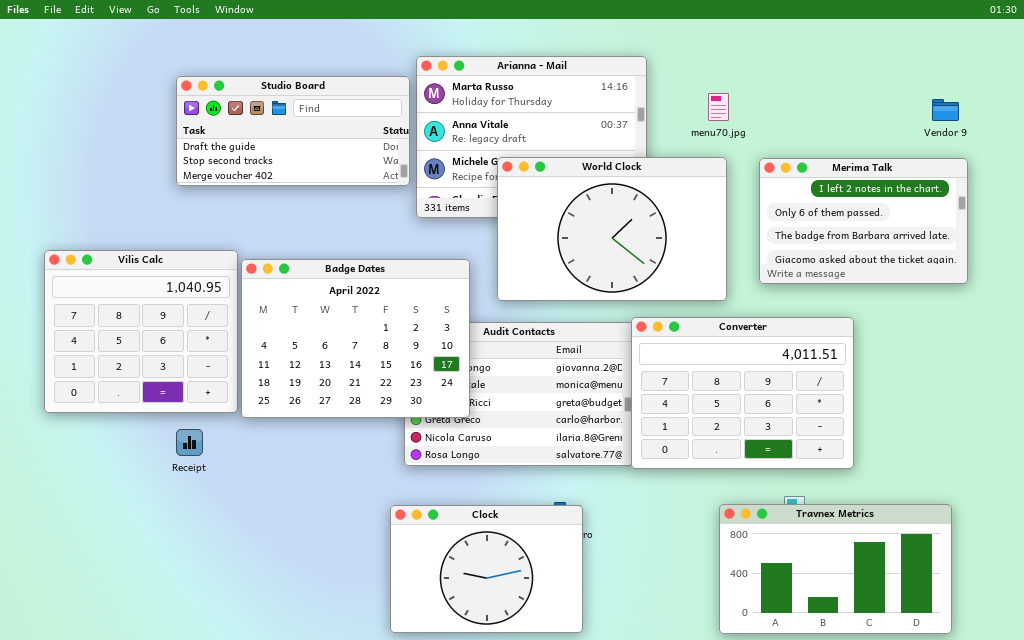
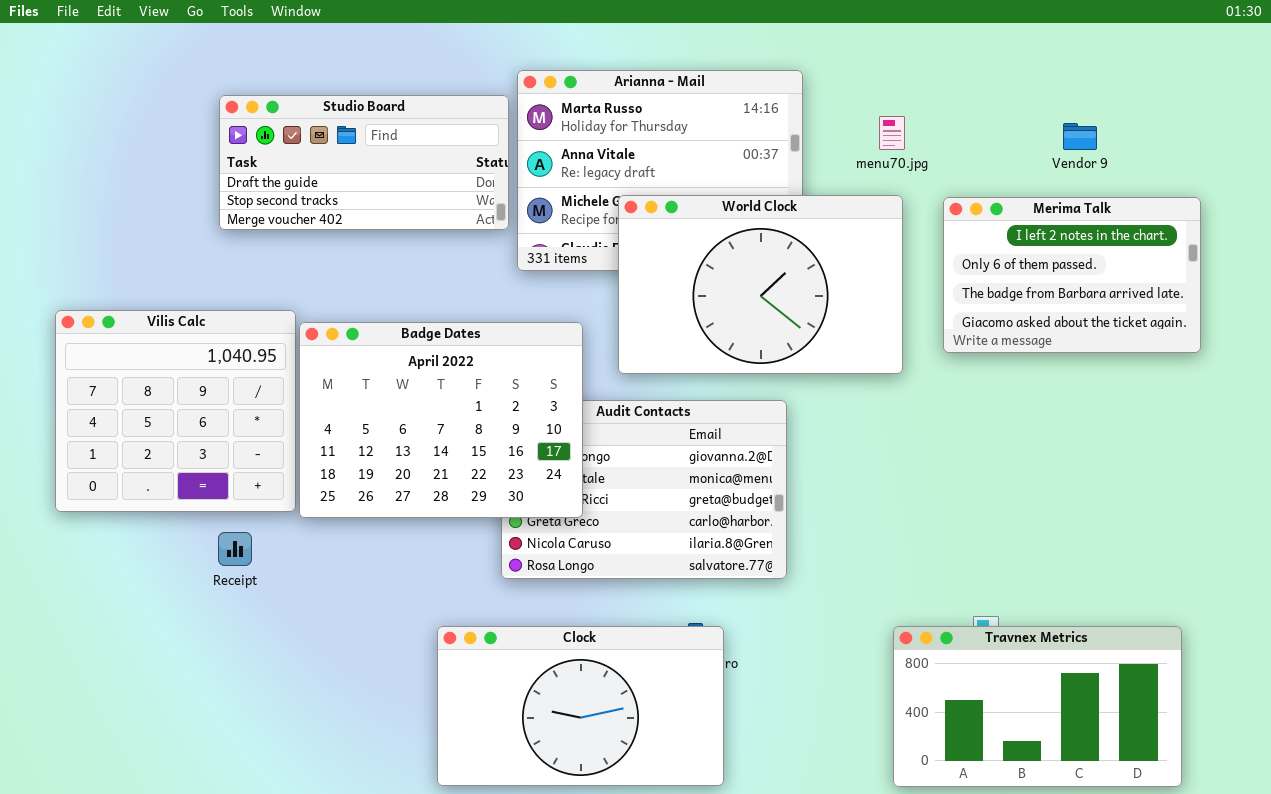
Vendor 9: [932,99,959,121] -> [1063,123,1097,150], moved
Converter: [631,317,854,469] -> none, closed
Clock: [390,505,583,633] -> [437,626,724,786], resized

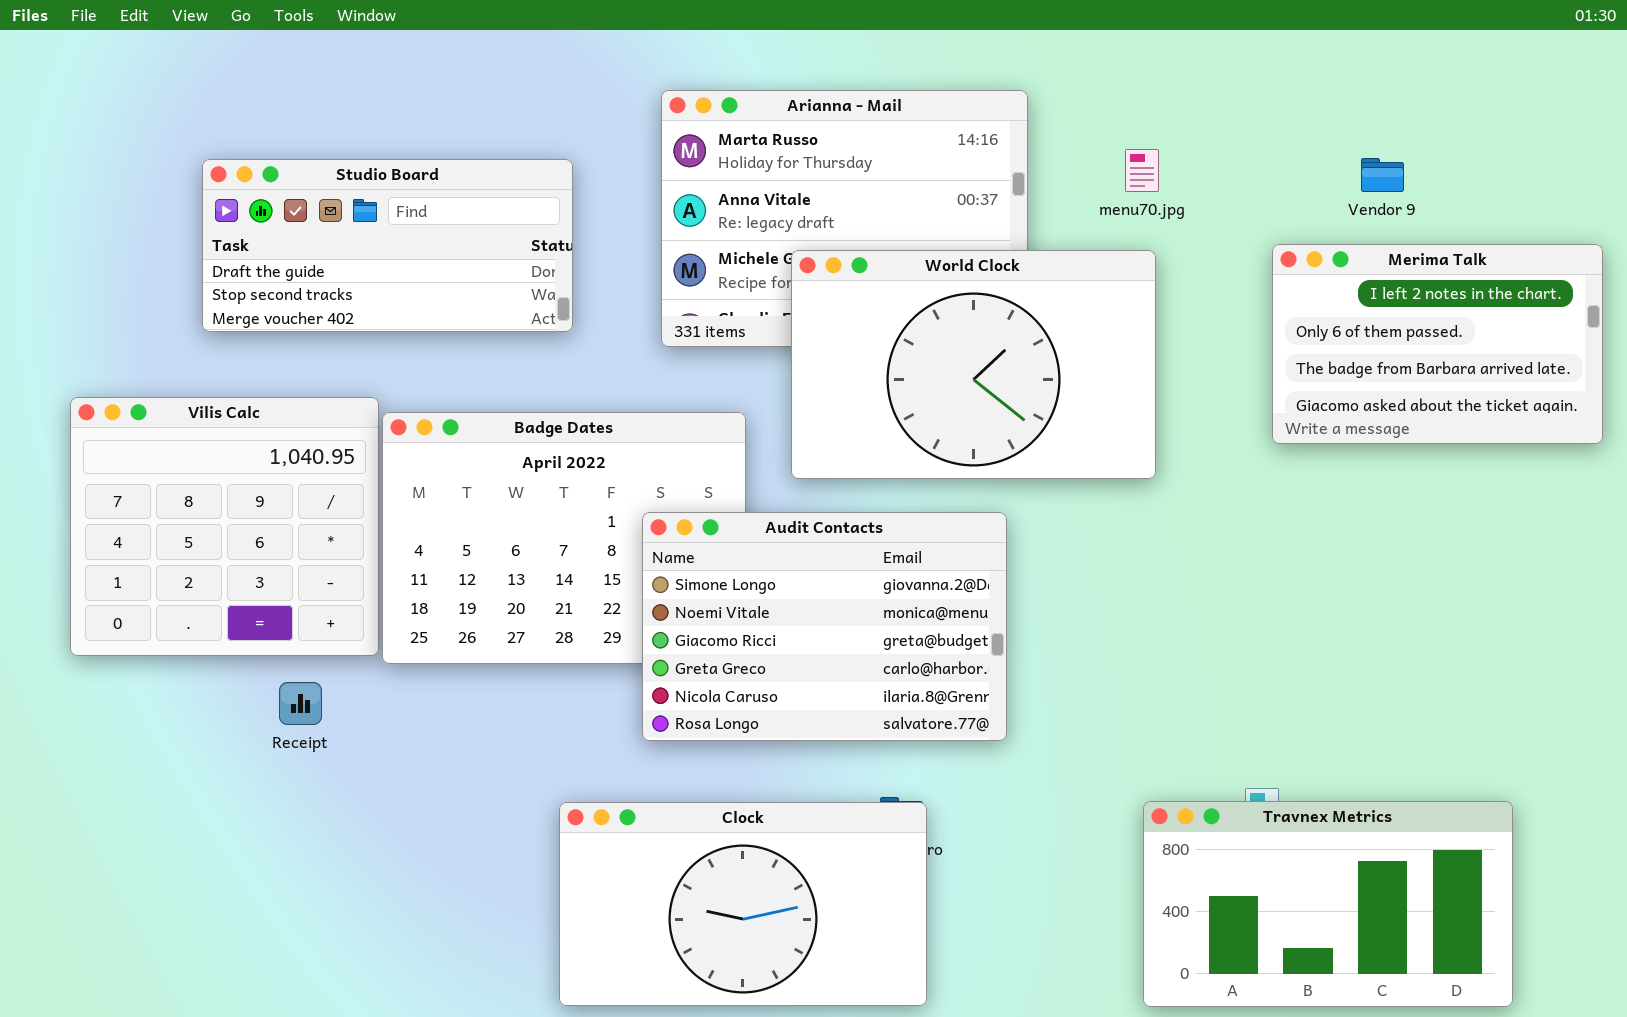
Studio Board: [219,95,509,230] -> [202,159,573,332], moved
Merima Talk: [943,197,1201,353] -> [1272,244,1603,444], moved
Audit Contacts: [501,400,787,579] -> [642,512,1007,741], raised

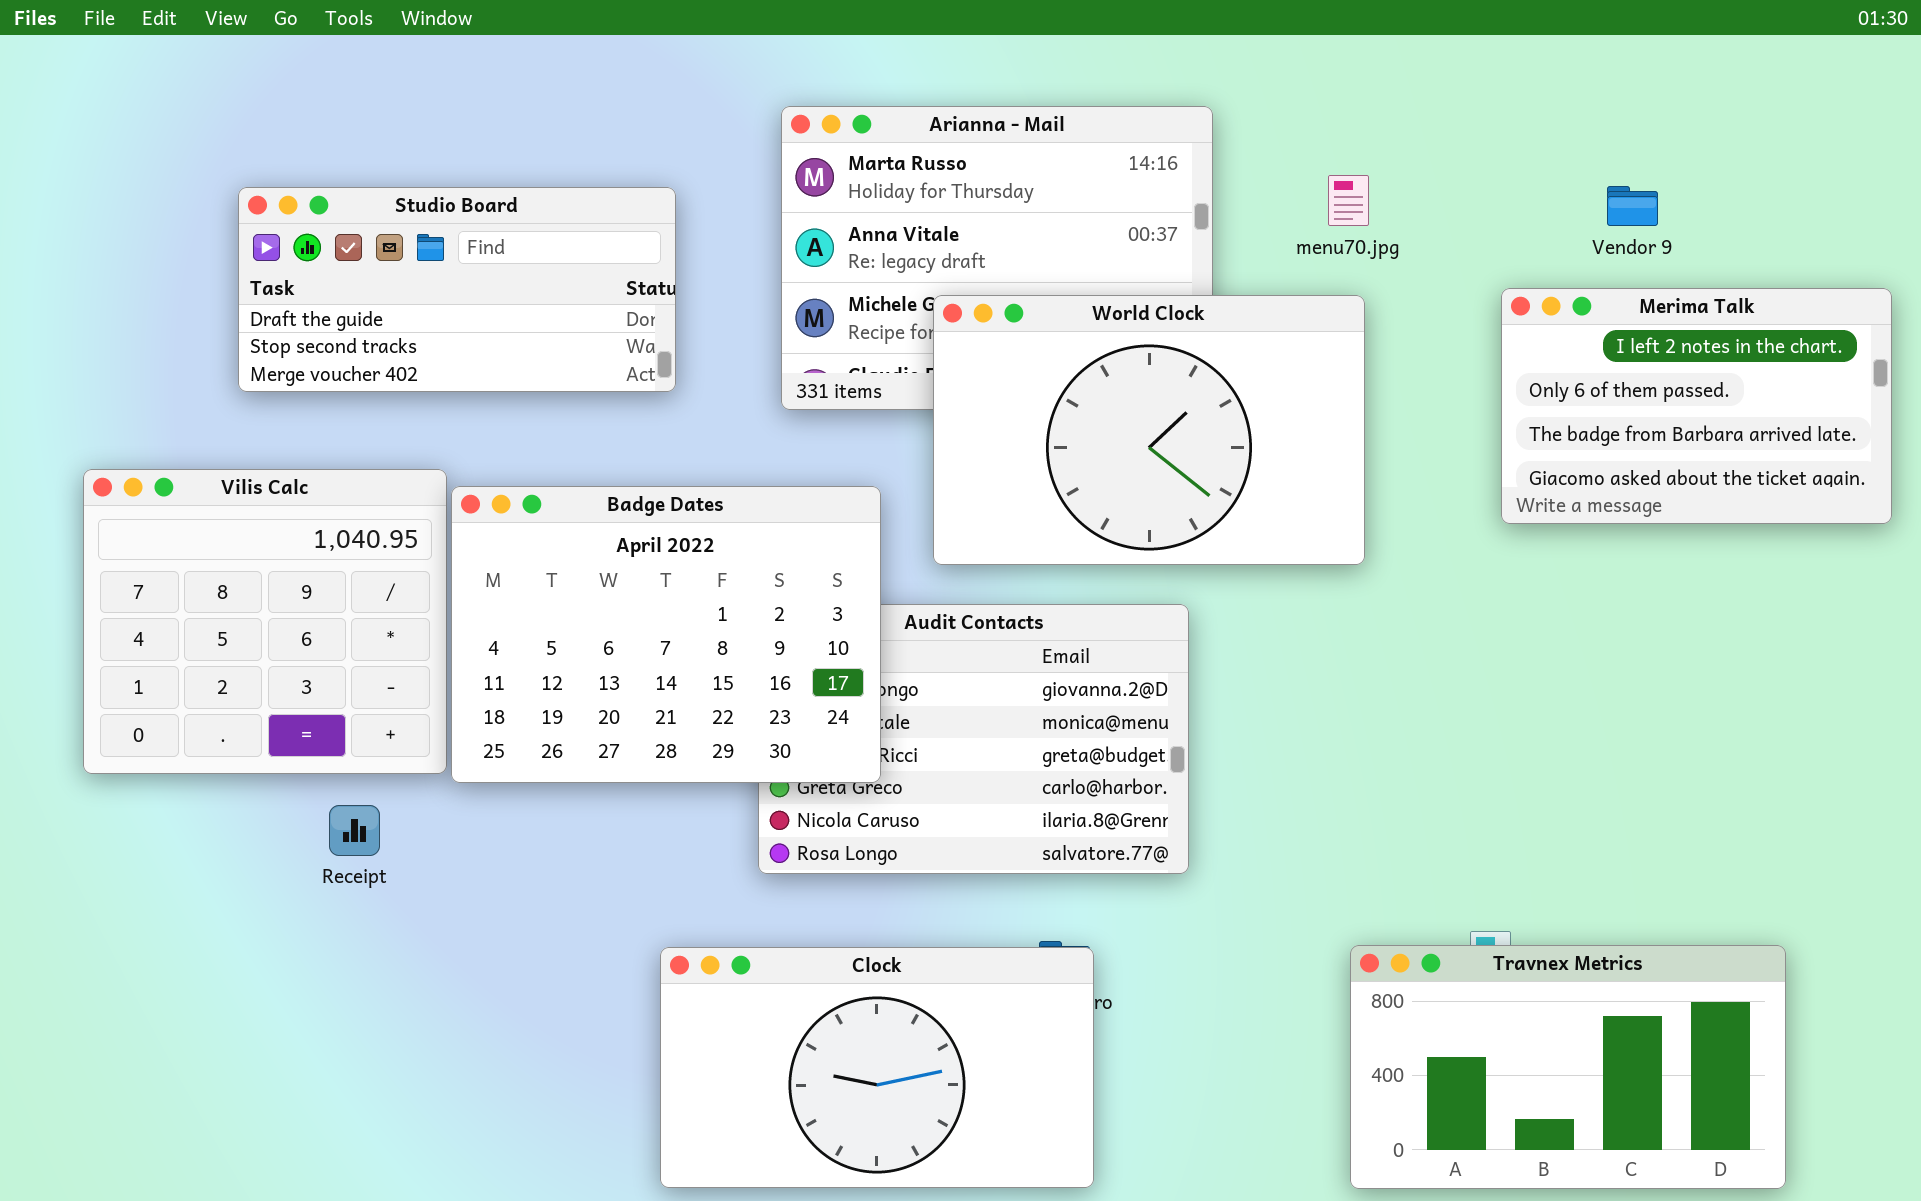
Badge Dates: [382,412,746,664] -> [451,486,881,783], raised

